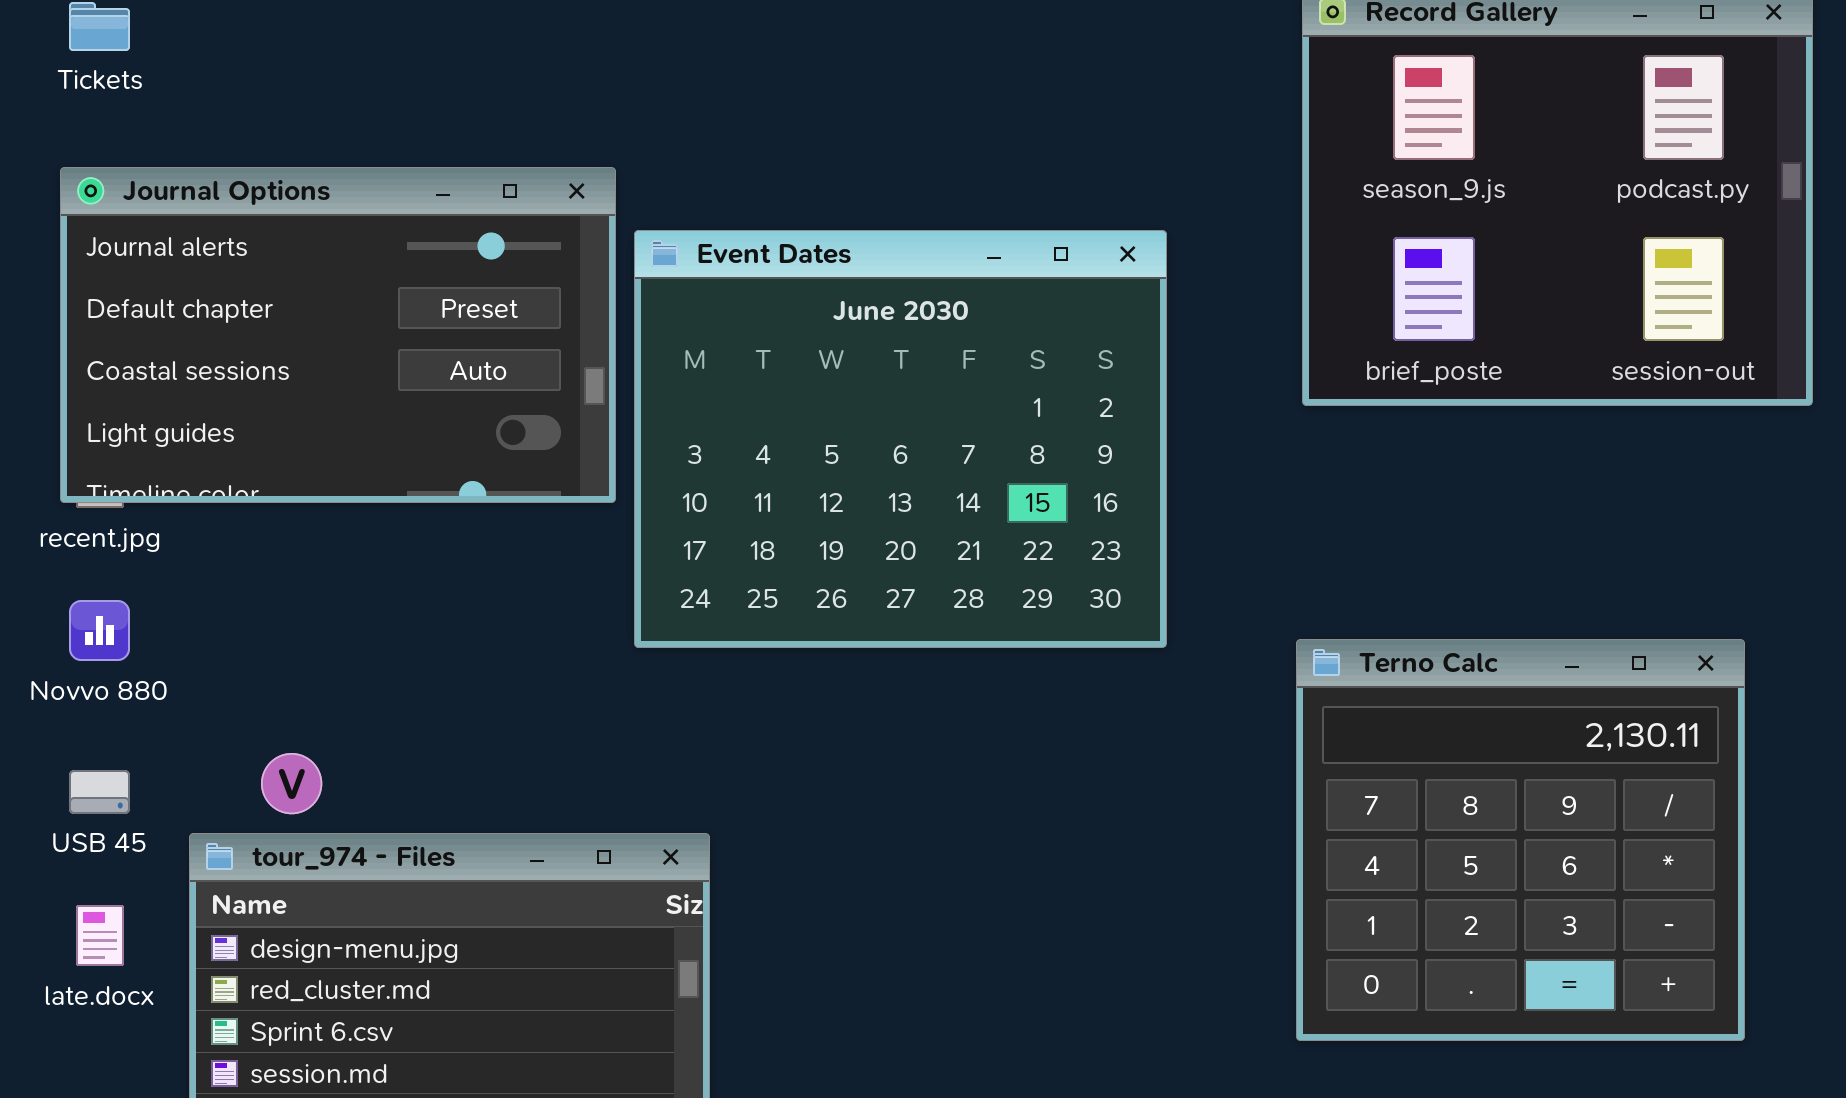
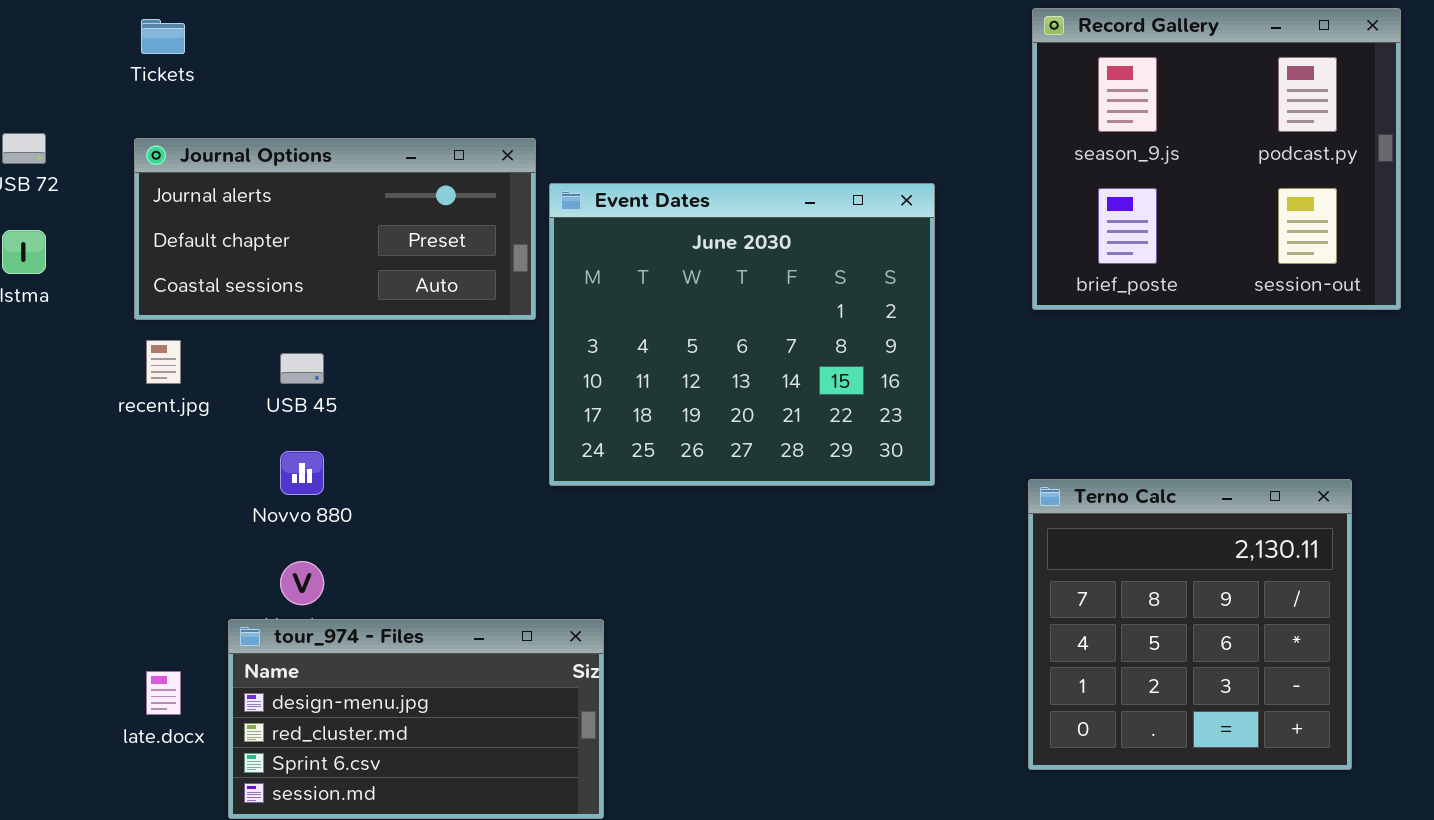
Journal Options: [60,167,616,503] -> [134,138,536,320], resized
Novvo 880: [69,600,130,661] -> [280,451,324,495], moved
USB 45: [69,770,130,814] -> [280,353,324,384], moved

